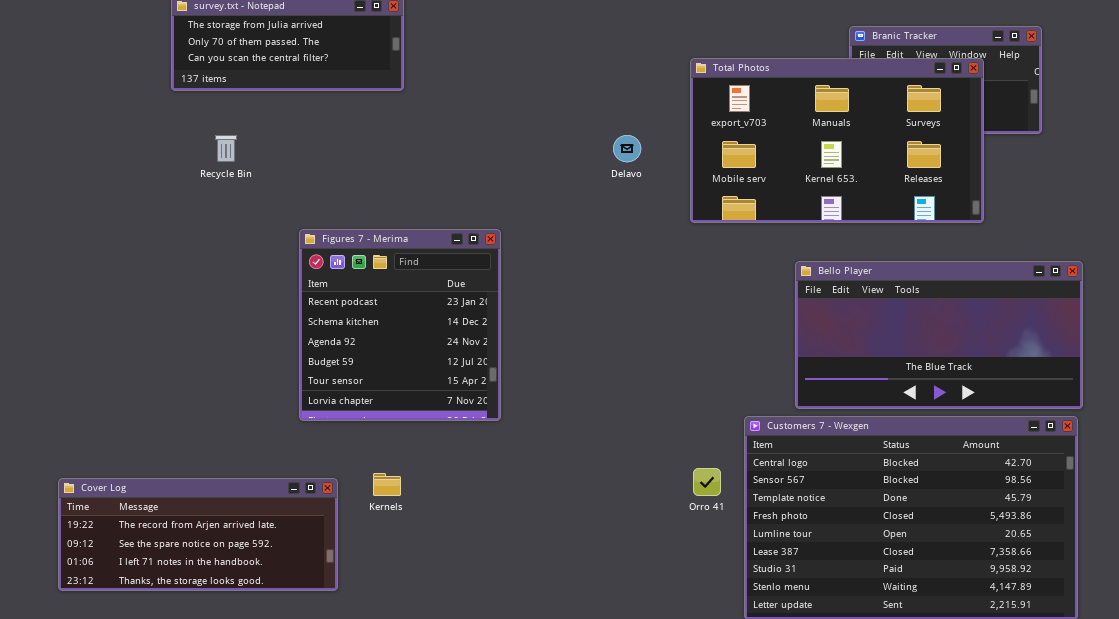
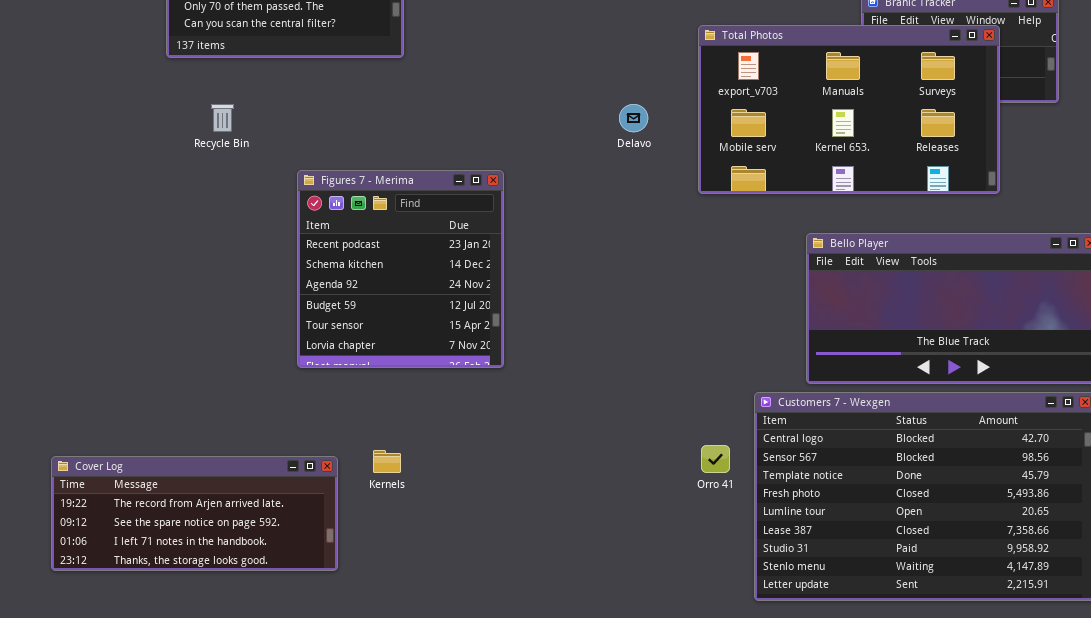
Figures 7 - Merima: [299,229,501,421] -> [297,170,504,368], moved

